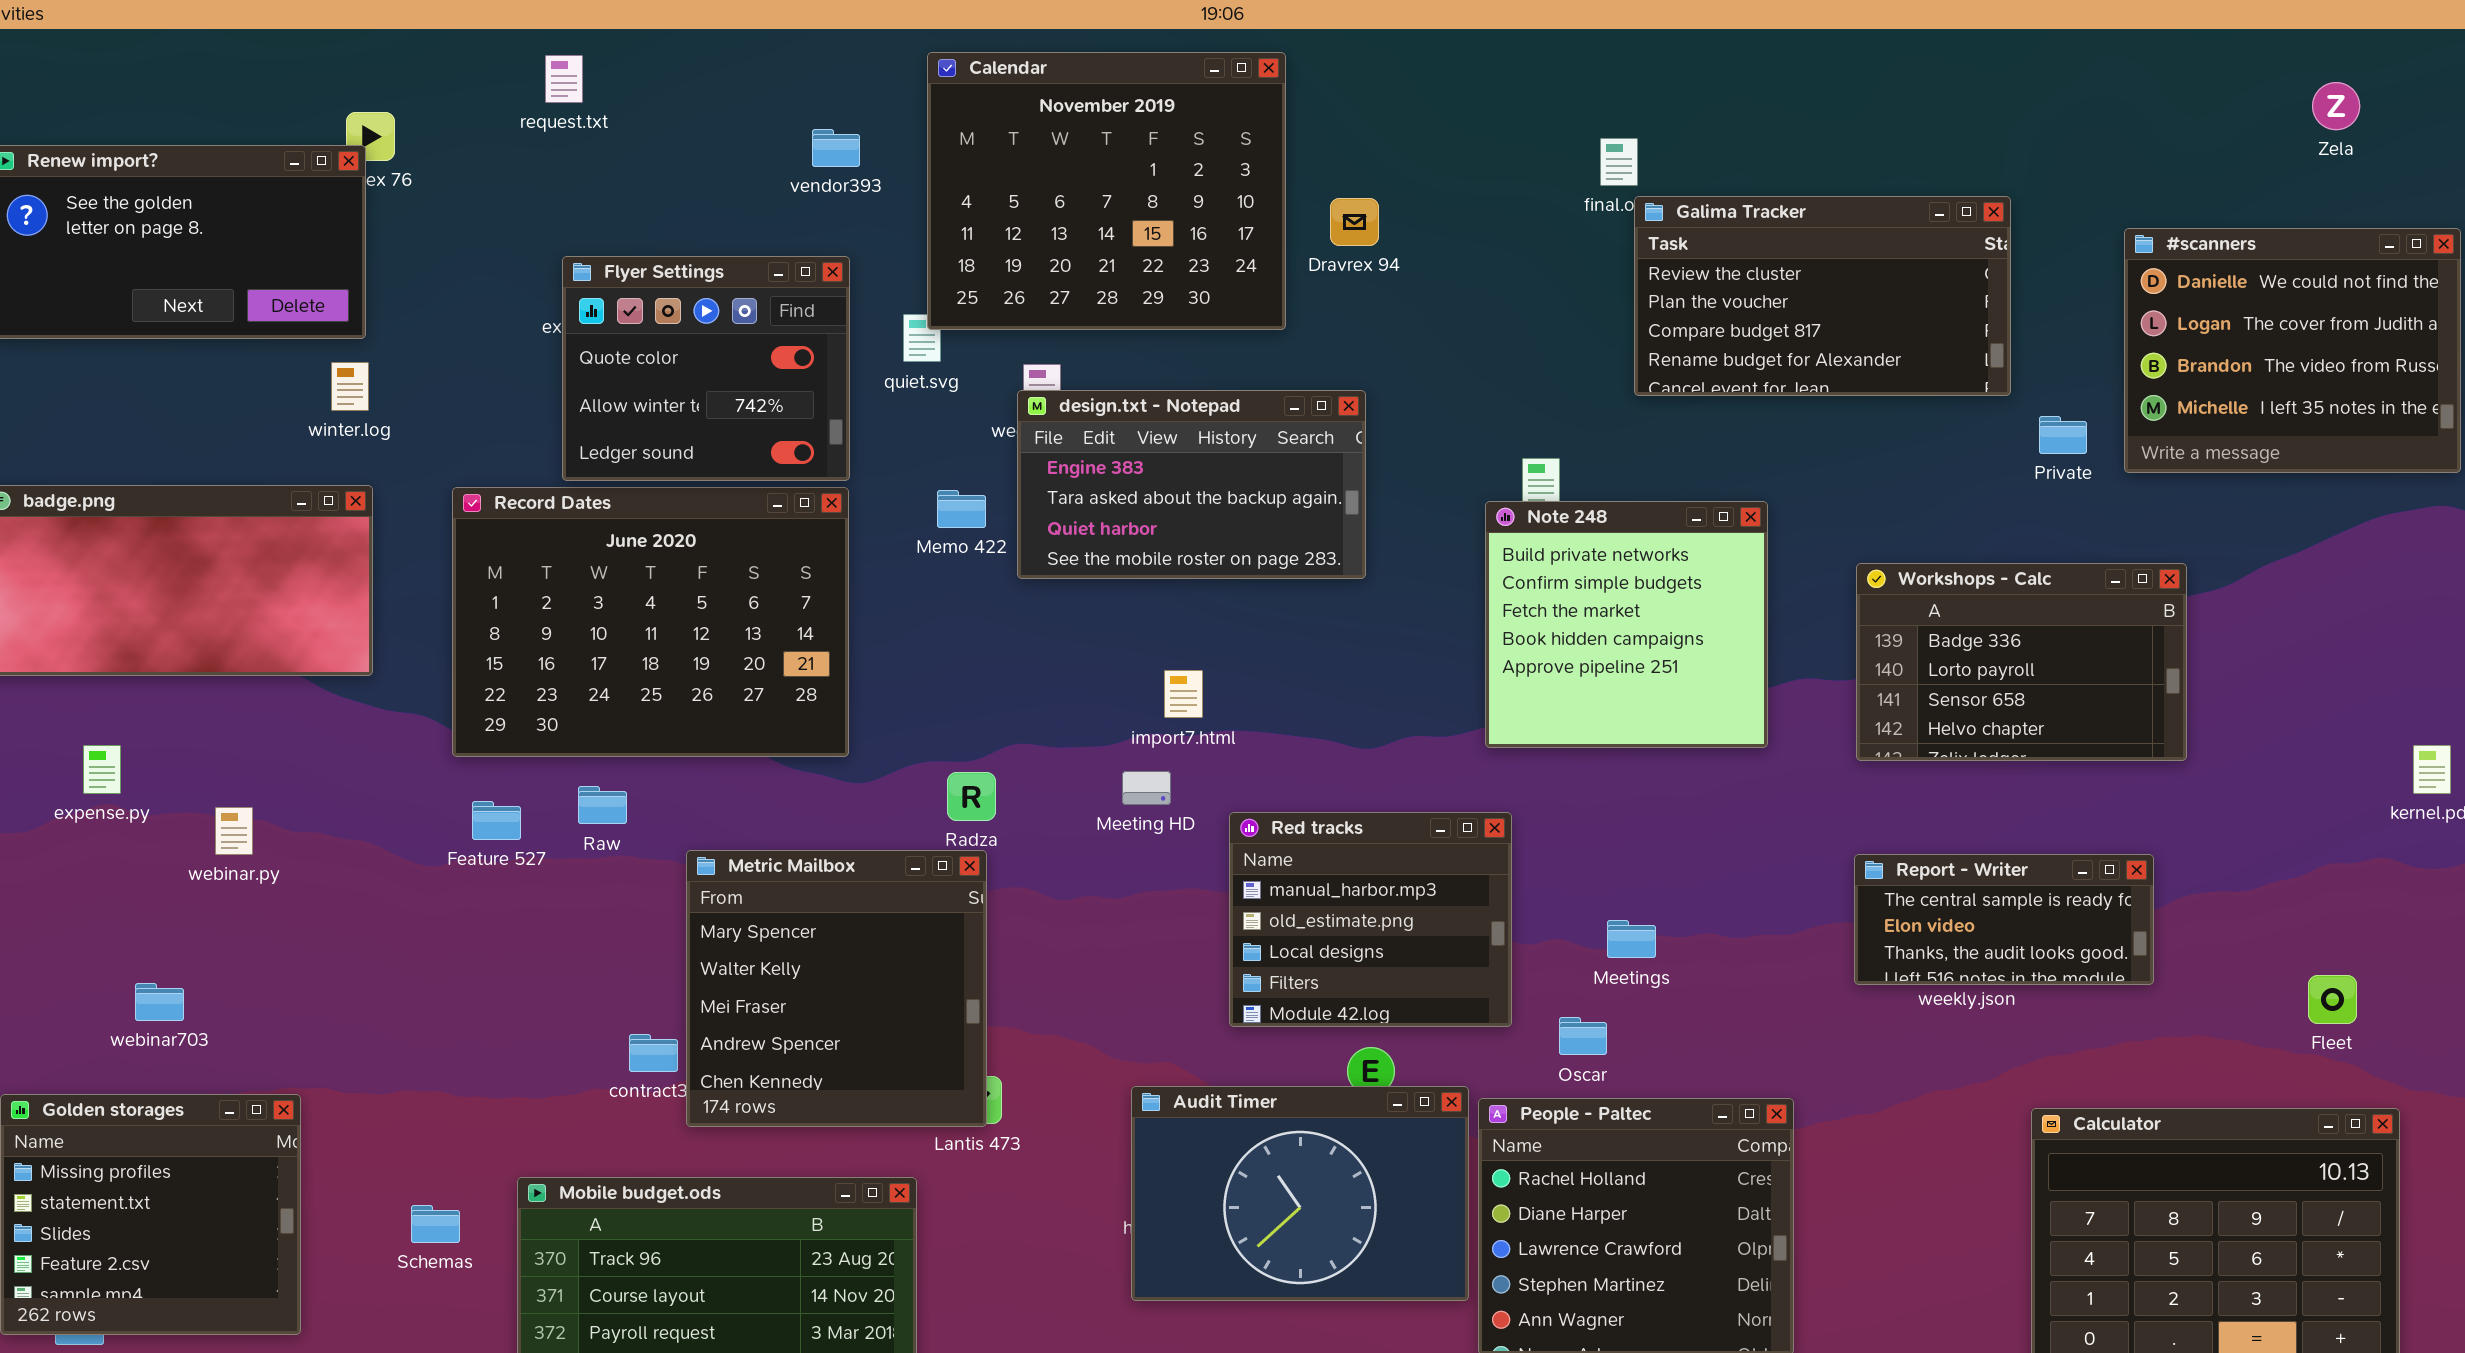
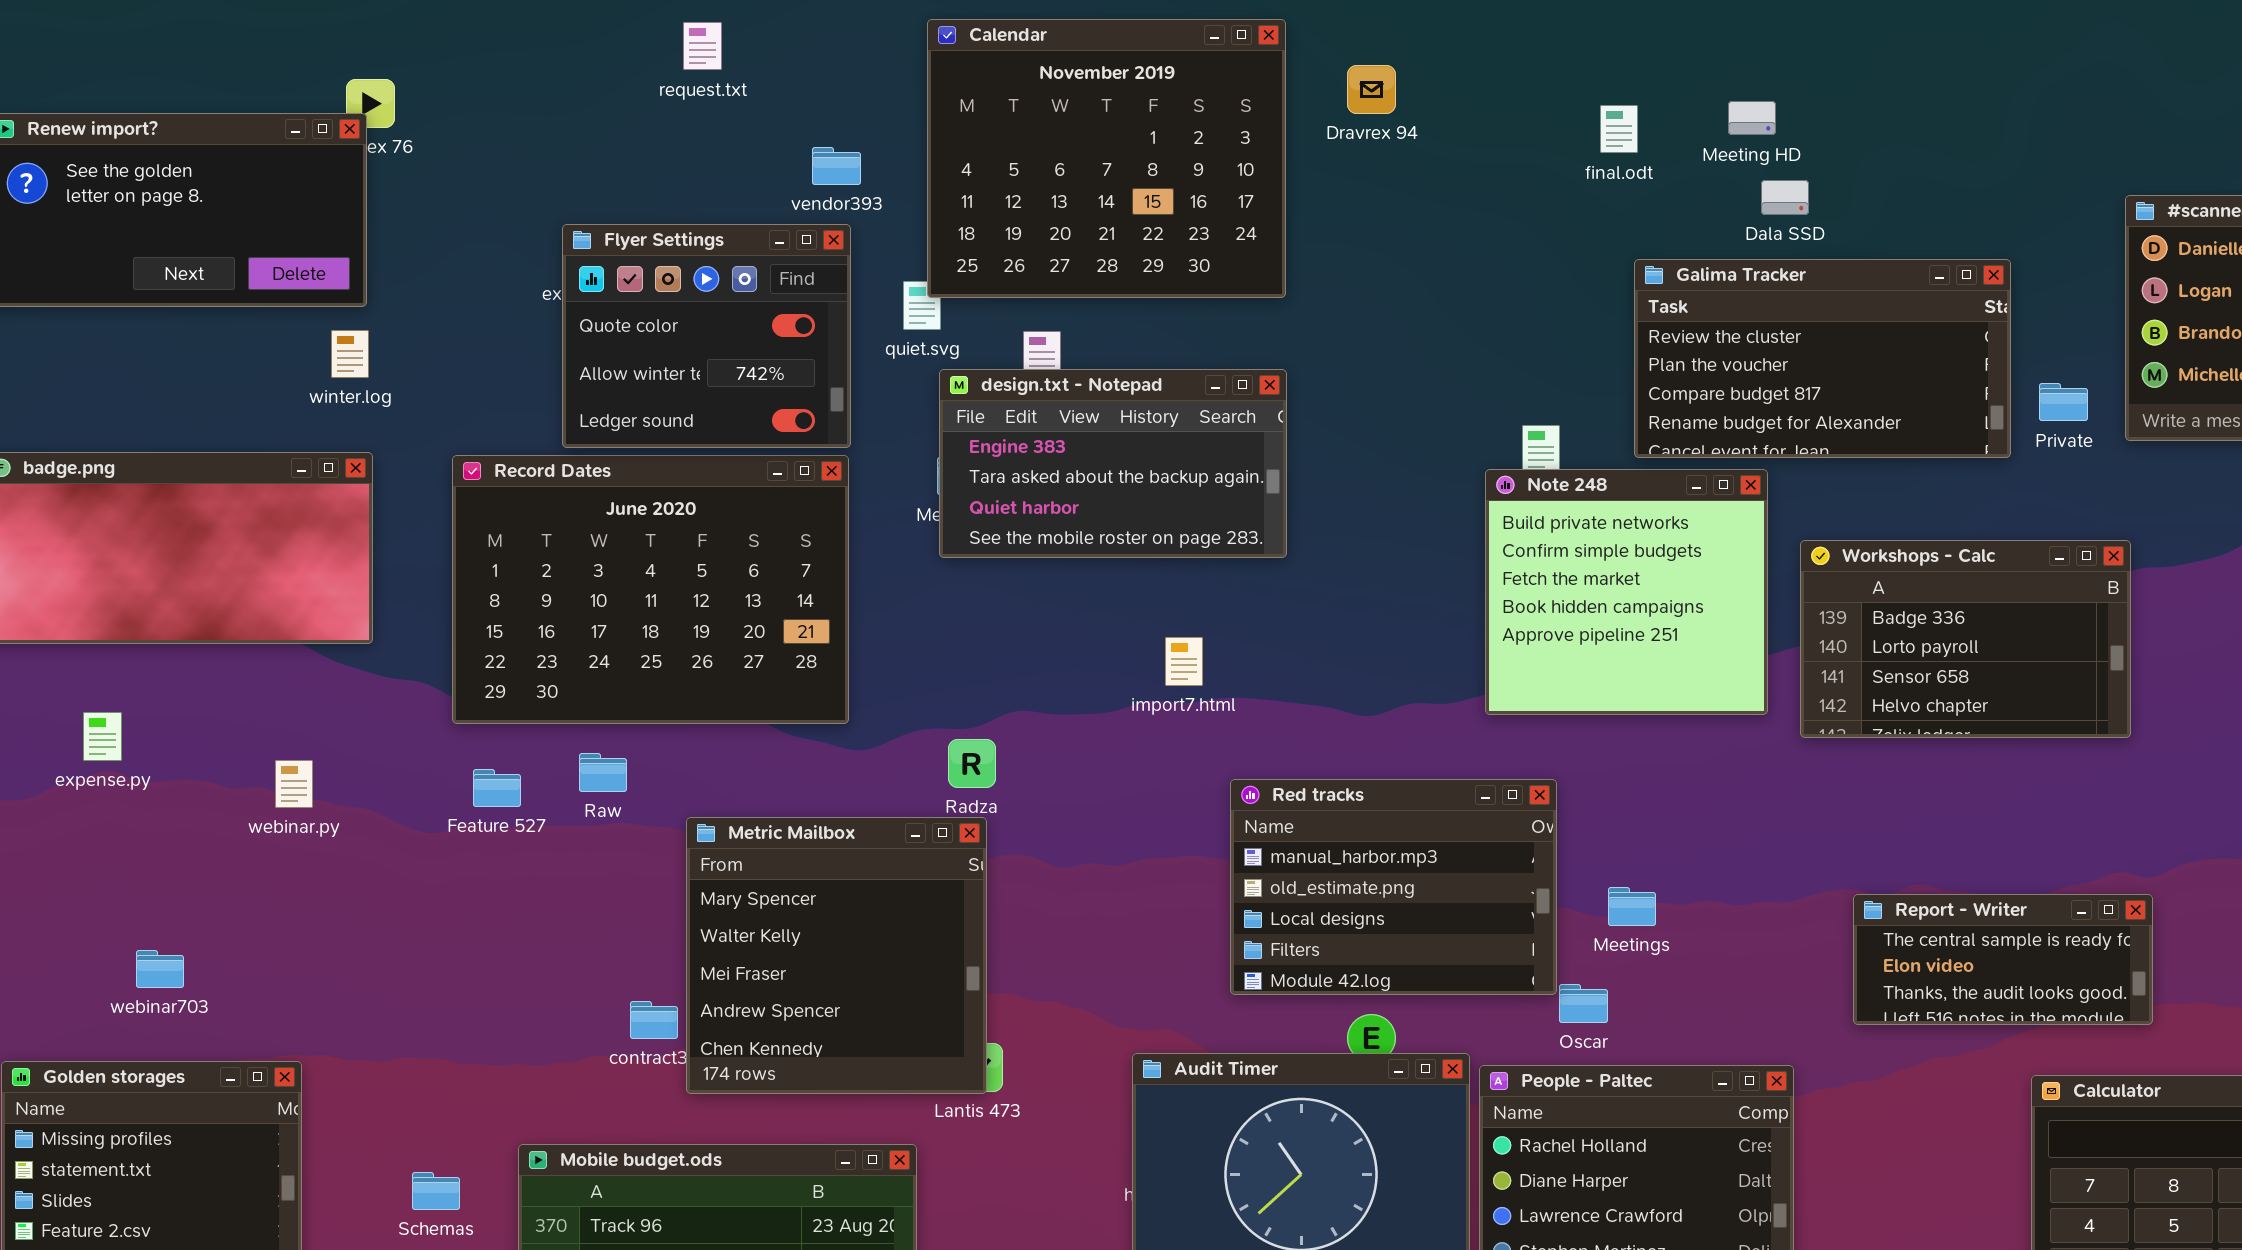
request.txt: [545,55,583,103] -> [683,22,722,70], moved
vendor393: [812,129,860,167] -> [812,147,861,185], moved
Galima Tracker: [1634,196,2011,396] -> [1634,259,2011,458], moved
Dravrex 94: [1330,198,1379,246] -> [1347,65,1396,114], moved
design.txt - Notepad: [1017,390,1366,579] -> [939,369,1287,558], moved
Workshops - Calc: [1856,563,2187,761] -> [1800,540,2131,738], moved
Meeting HD: [1122,771,1171,805] -> [1728,101,1776,135], moved
webinar.py: [215,807,253,855] -> [275,760,313,808], moved
Red tracks: [1229,812,1512,1027] -> [1230,779,1557,995], resized
Report - Writer: [1854,854,2154,985] -> [1853,894,2153,1025], moved

